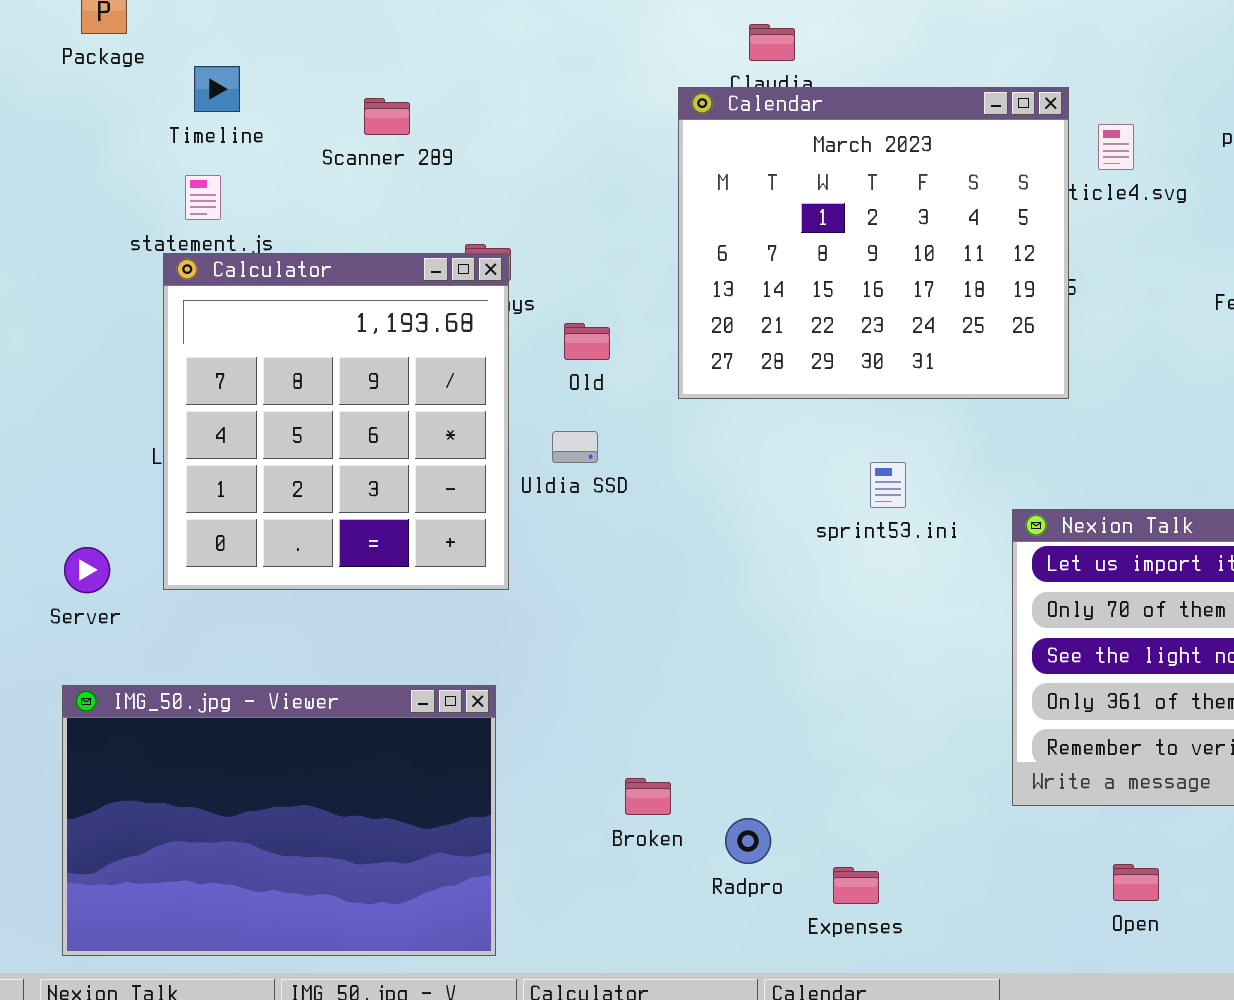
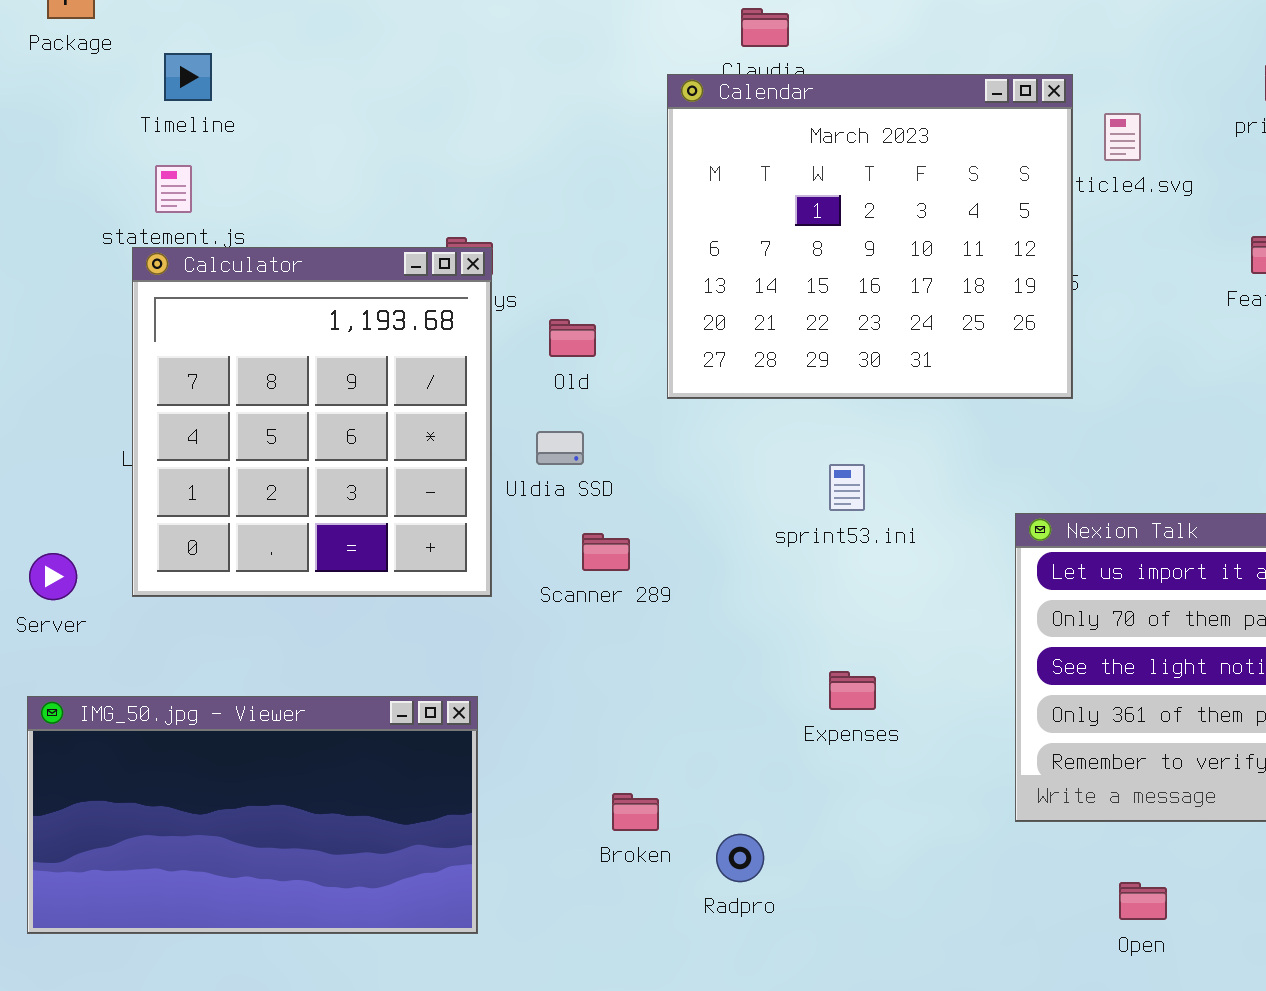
Scanner 289: [364,98,410,135] -> [582,533,630,571], moved
sprint53.ini: [870,462,906,508] -> [829,464,865,511], moved
IMG_50.jpg - Viewer: [62,685,496,956] -> [27,696,478,934], resized
Expenses: [833,867,879,904] -> [829,671,876,710], moved

